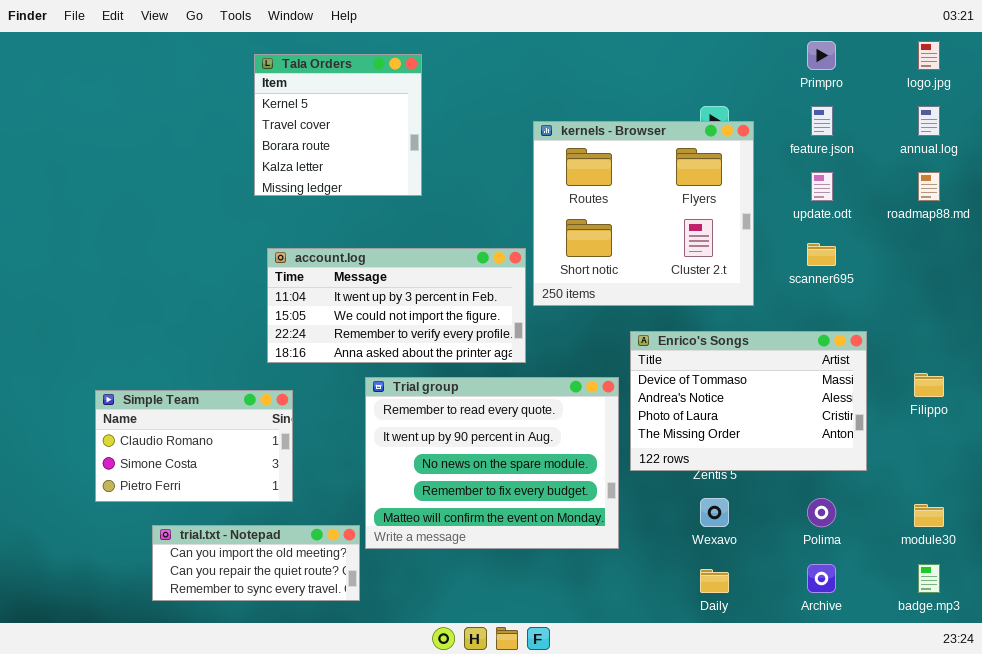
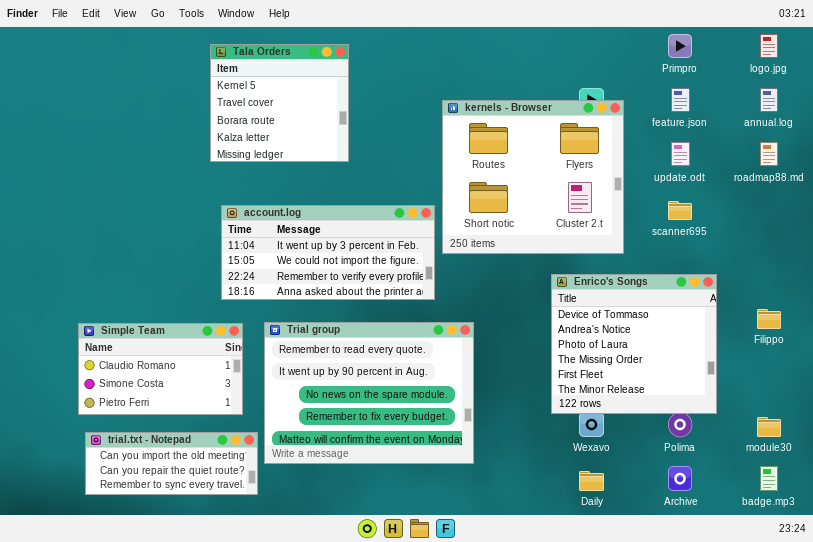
Enrico's Songs: [630,331,867,471] -> [551,274,717,414], resized
Trial group: [365,377,619,549] -> [264,322,474,464], moved
trial.txt - Notepad: [152,525,360,601] -> [85,432,258,495], moved

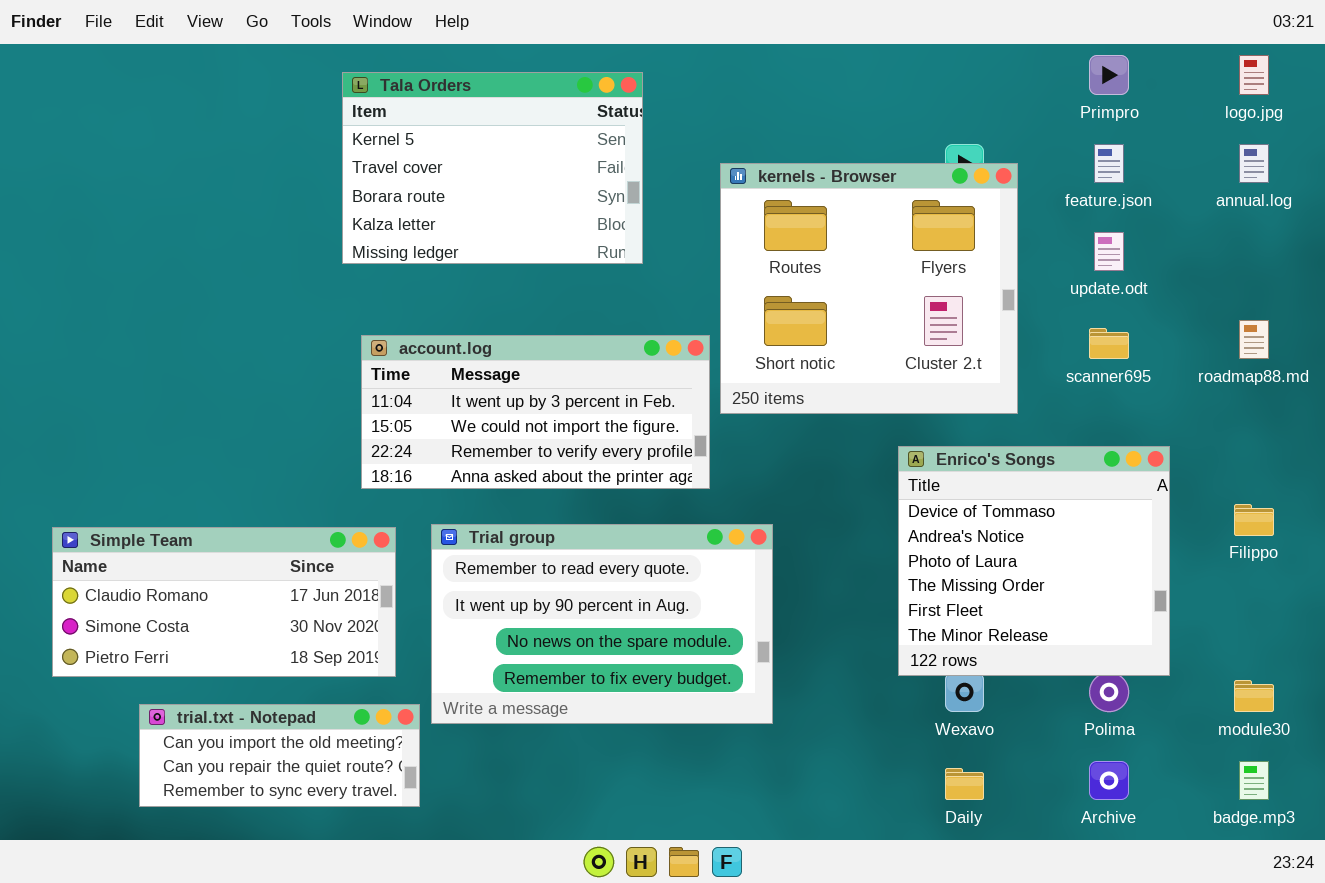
Tala Orders: [210,44,349,162] -> [342,72,643,264], resized
roadmap88.md: [760,142,778,166] -> [1239,320,1269,359], moved
Trial group: [264,322,474,464] -> [431,524,773,724], resized
Simple Team: [78,323,243,415] -> [52,527,396,677], resized

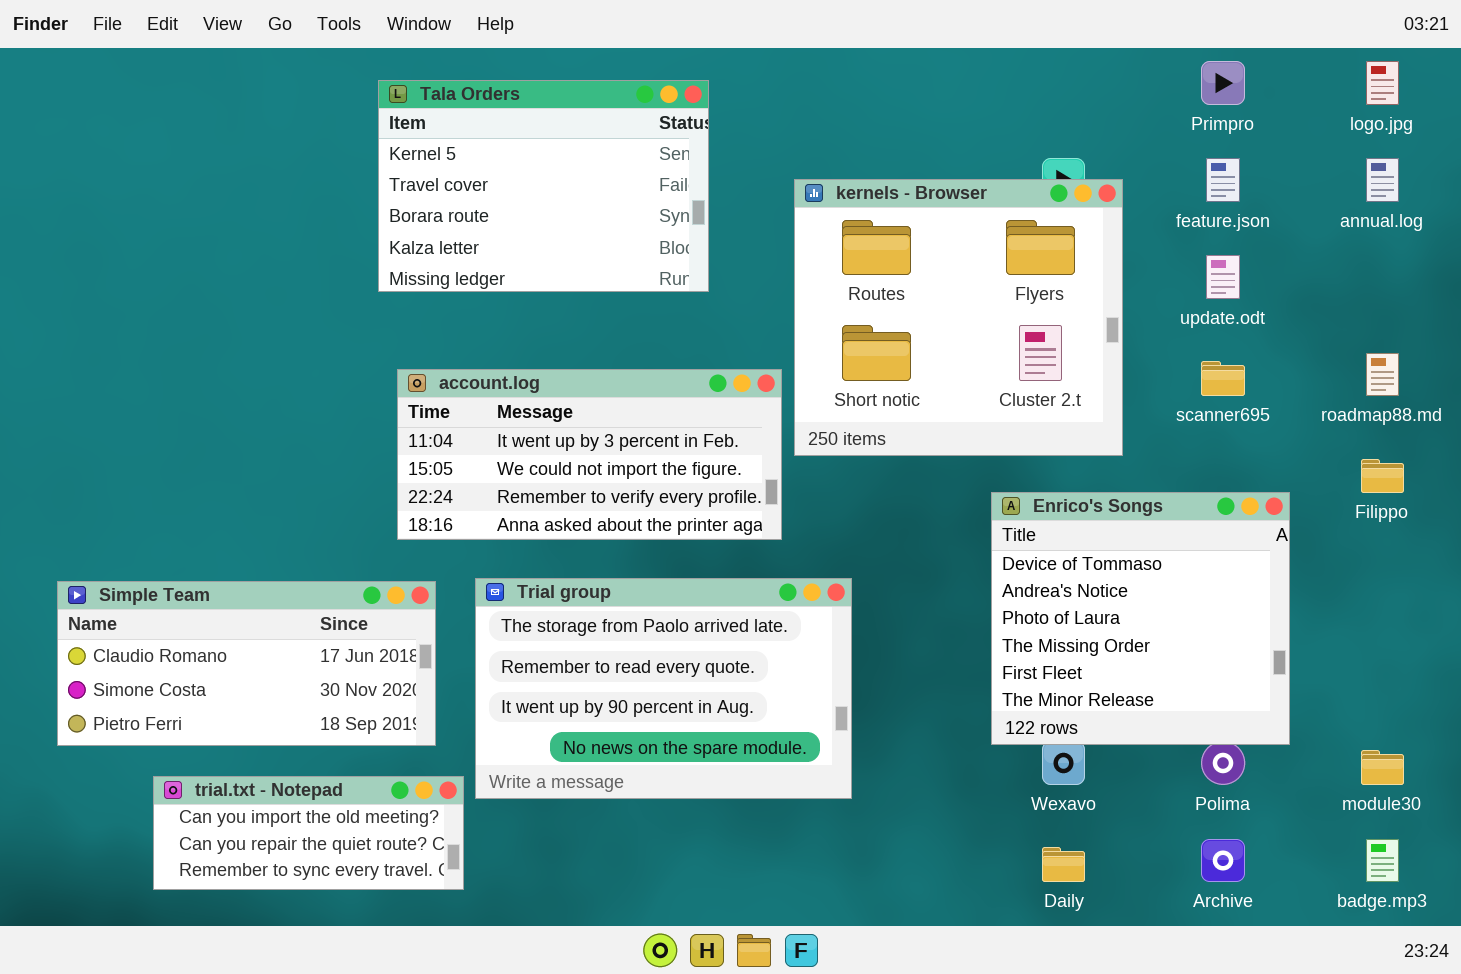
Filippo: [1234,504,1274,536] -> [1361,459,1404,493], moved
Trial group: [431,524,773,724] -> [475,578,852,799], scrolled up 1 row

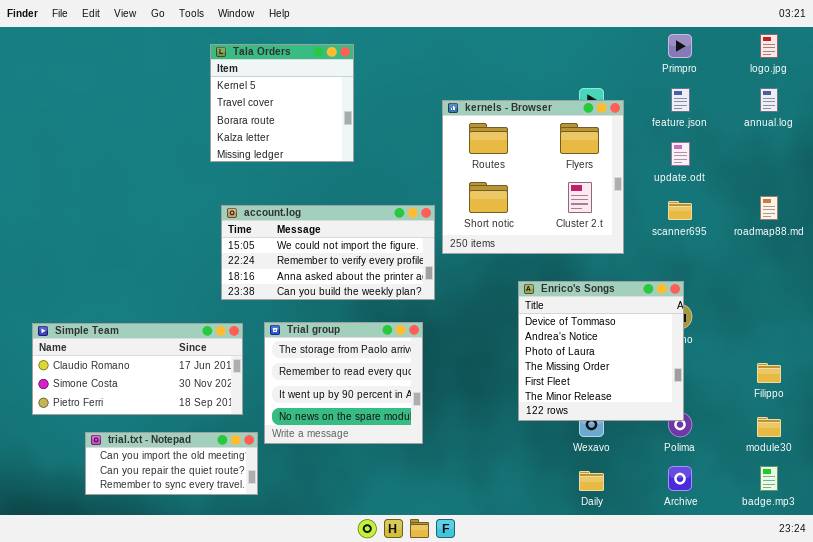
Tala Orders: [378,80,709,292] -> [210,44,354,162], resized
account.log: [397,369,782,540] -> [221,205,435,300], scrolled down 1 row
Filippo: [1361,459,1404,493] -> [757,363,781,383], moved
Enrico's Songs: [991,492,1290,745] -> [518,281,684,421], moved
Trial group: [475,578,852,799] -> [264,322,423,444], resized

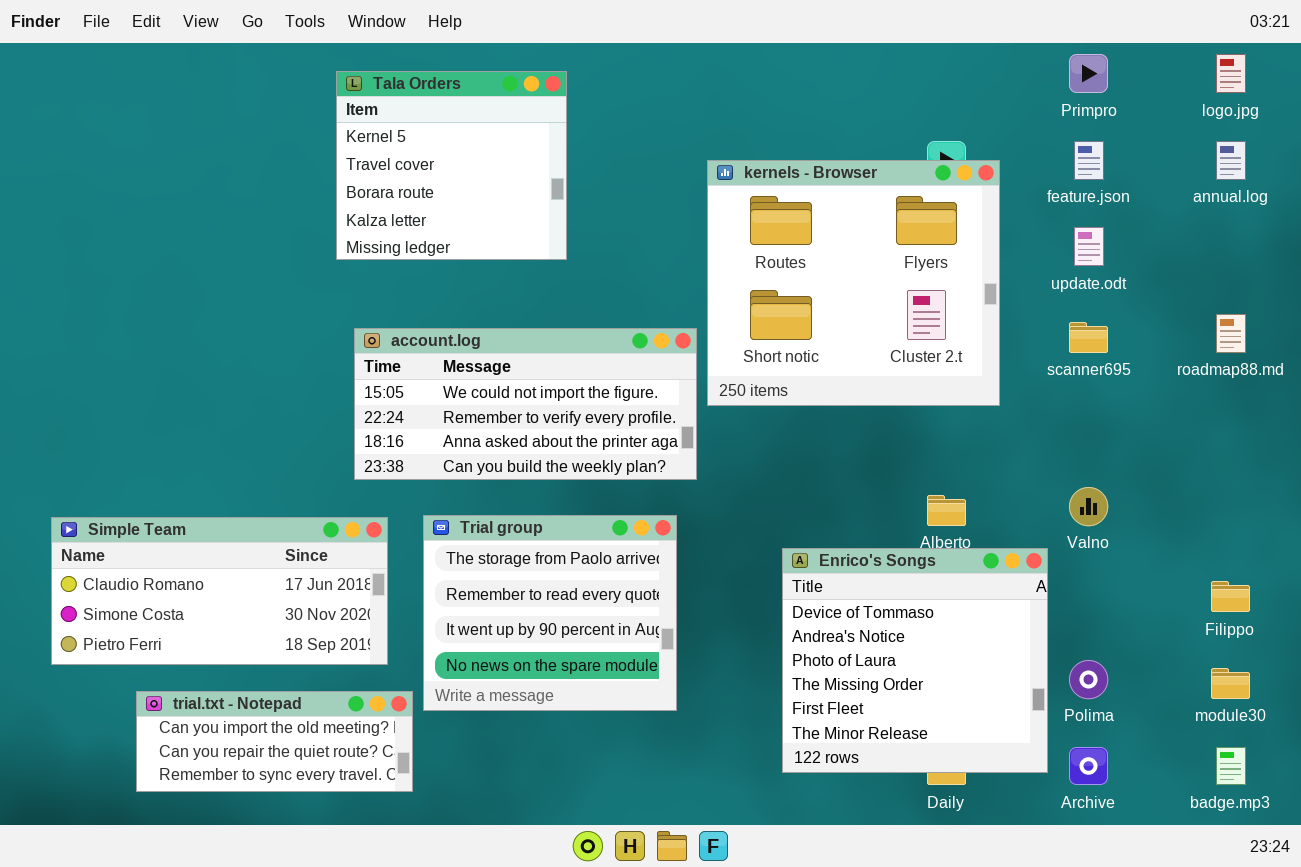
Enrico's Songs: [518,281,684,421] -> [782,548,1048,773], moved

